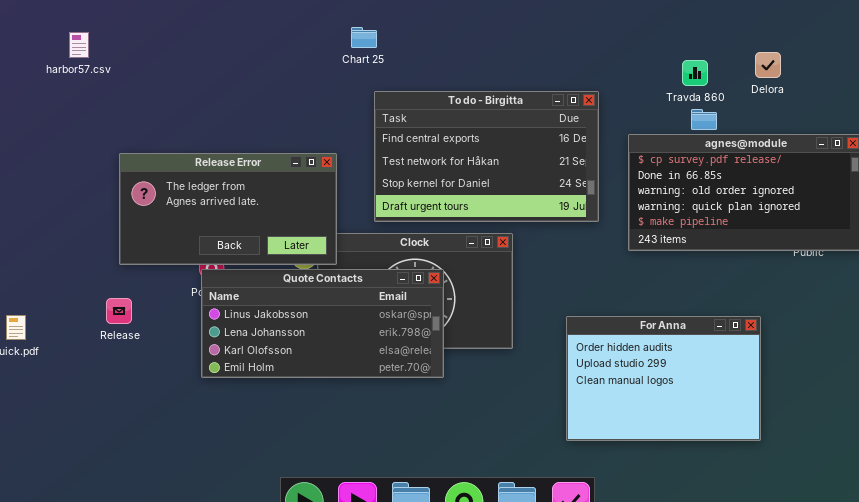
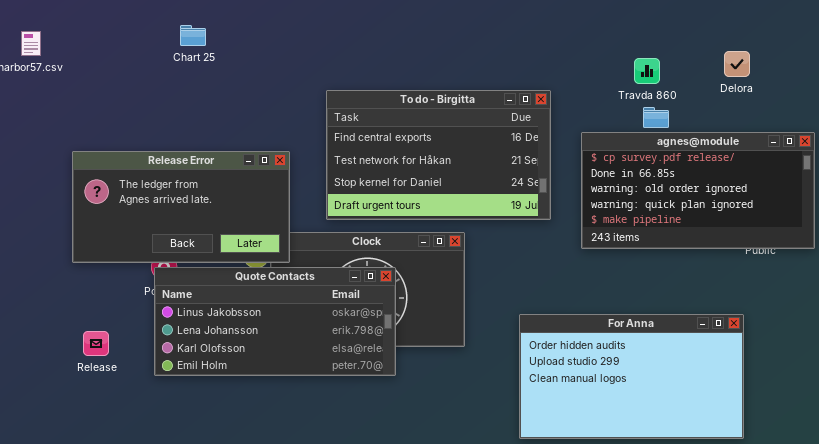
Chart 25: [351,27,377,48] -> [180,25,206,46], moved
Delora: [755,52,781,78] -> [724,51,750,77], moved
Release: [106,298,132,324] -> [83,331,109,356], moved
For Anna: [566,316,761,441] -> [519,314,744,439], resized

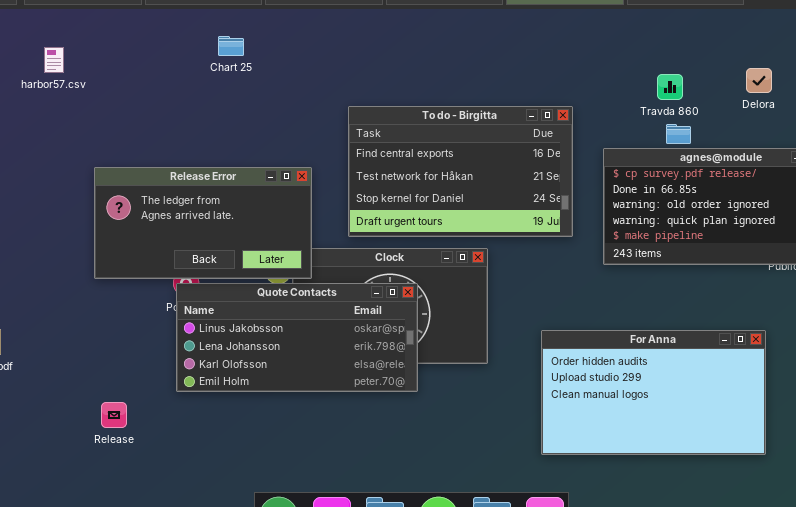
Chart 25: [180,25,206,46] -> [218,36,244,56], moved
Release: [83,331,109,356] -> [101,402,127,428], moved

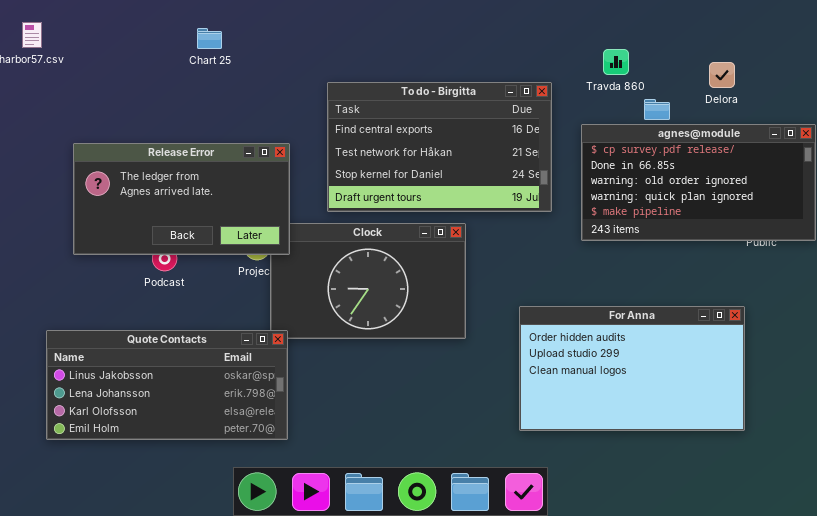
Chart 25: [218,36,244,56] -> [197,28,222,49], moved
Delora: [746,68,772,93] -> [709,62,735,88], moved
Travda 860: [657,74,683,100] -> [603,49,629,75], moved
Quote Contacts: [176,283,418,392] -> [46,330,288,440], moved

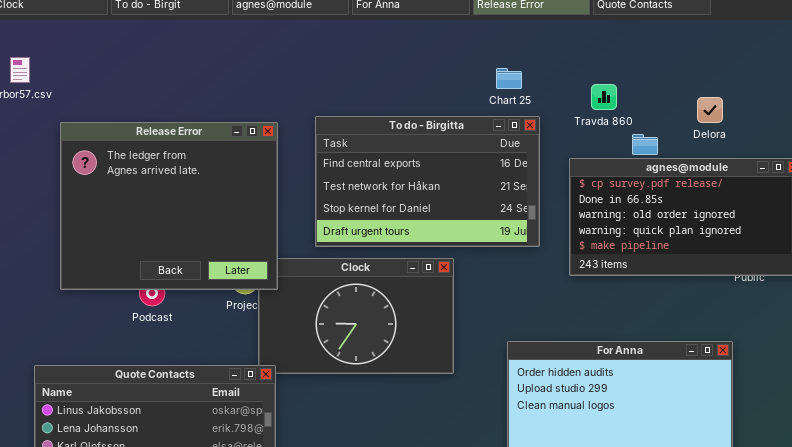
Chart 25: [197,28,222,49] -> [496,68,522,89], moved
Release Error: [73,143,290,255] -> [60,122,278,290], resized

